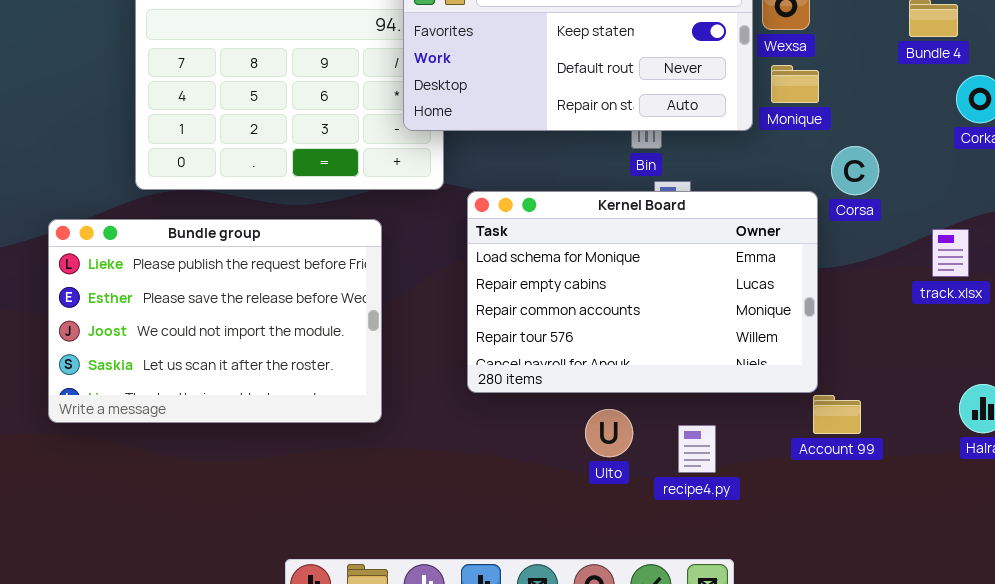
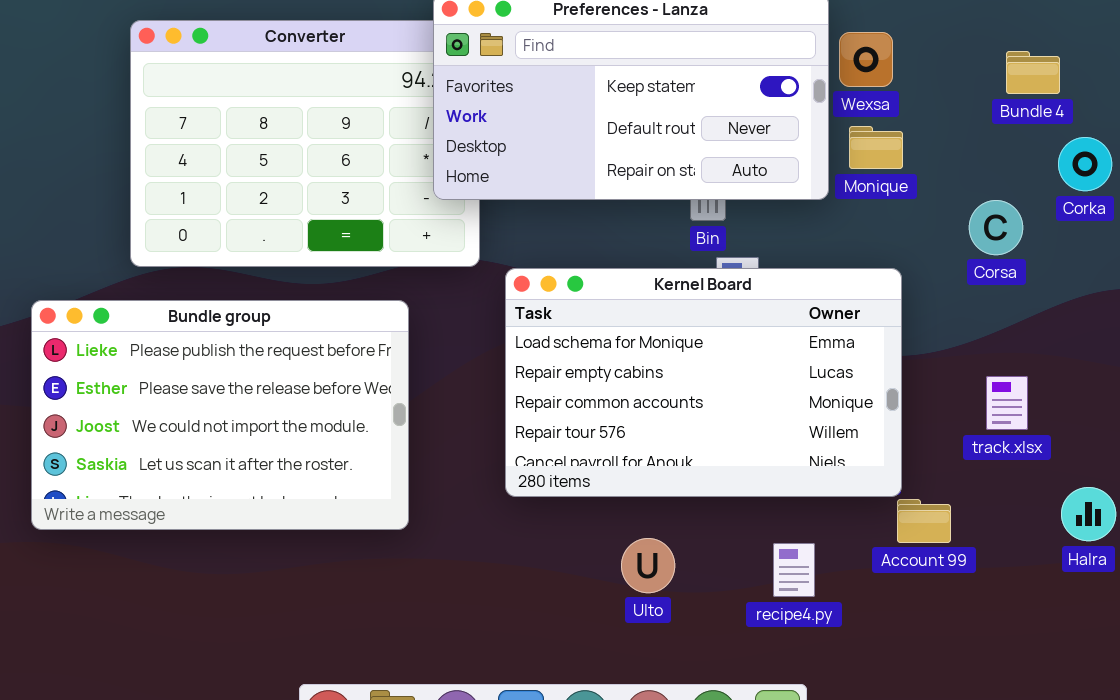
Corsa: [831,146,879,195] -> [969,200,1023,255], moved
track.xlsx: [932,229,969,277] -> [986,376,1028,430], moved
Ulto: [585,409,633,457] -> [621,538,675,593], moved
recipe4.py: [678,425,716,473] -> [773,543,815,597], moved

